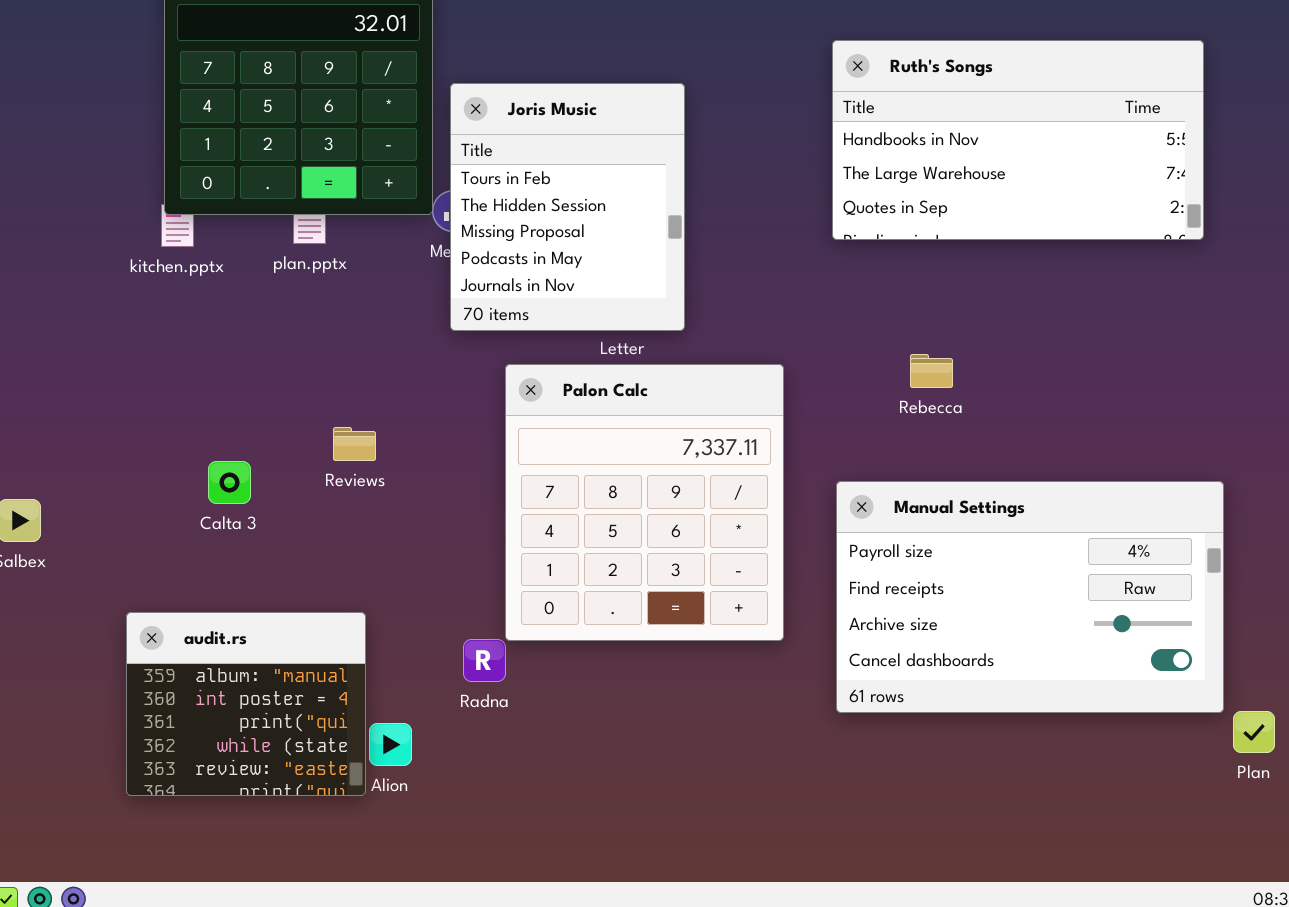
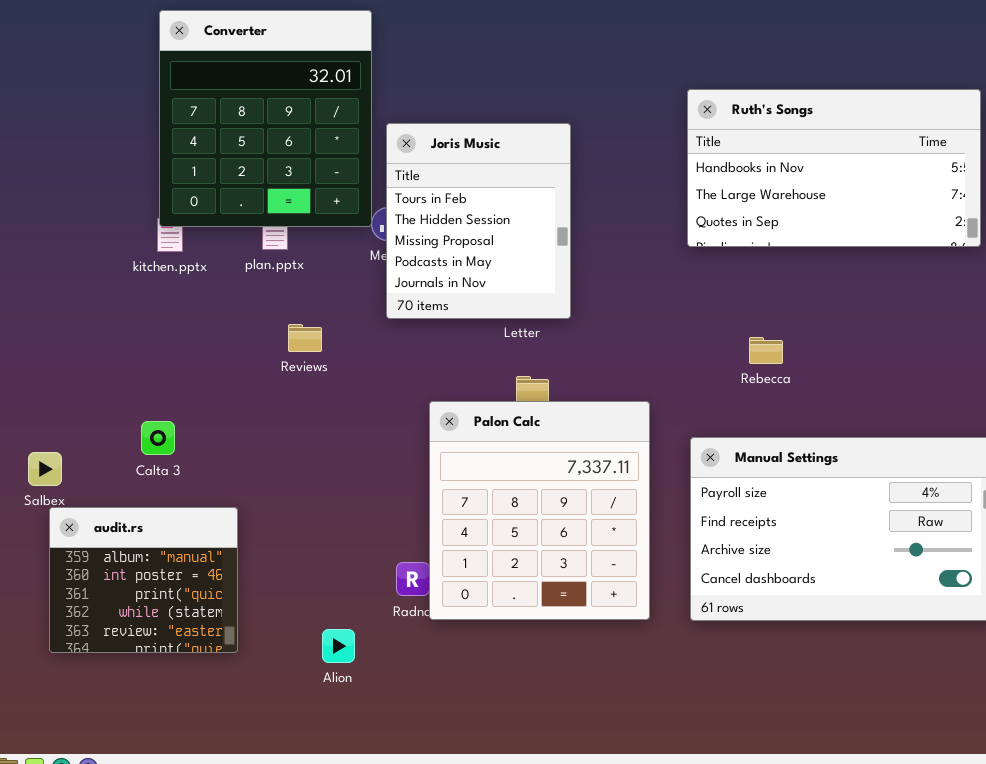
Palon Calc: [505,364,784,641] -> [429,401,650,620], moved
Reviews: [333,427,376,461] -> [288,324,322,352], moved
Calta 3: [208,461,251,504] -> [141,421,175,455], moved
audit.rs: [126,612,366,796] -> [49,507,238,653], moved

